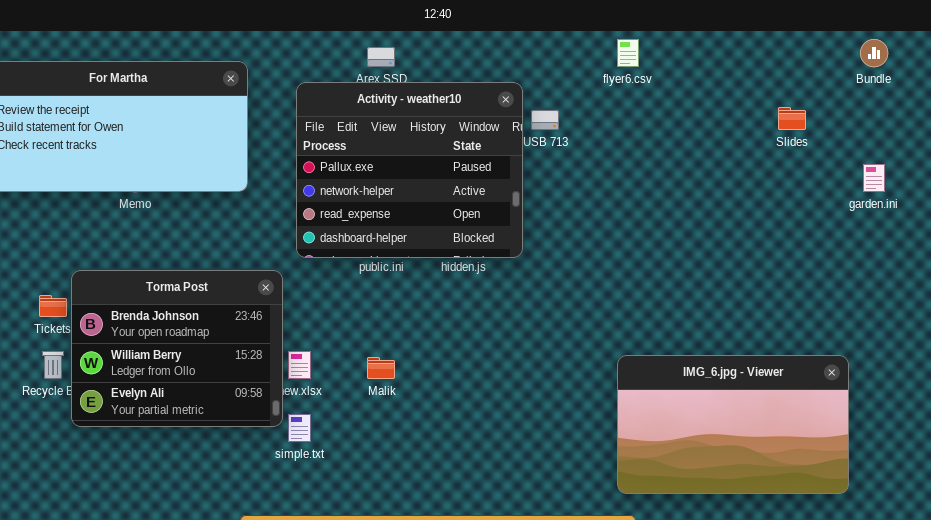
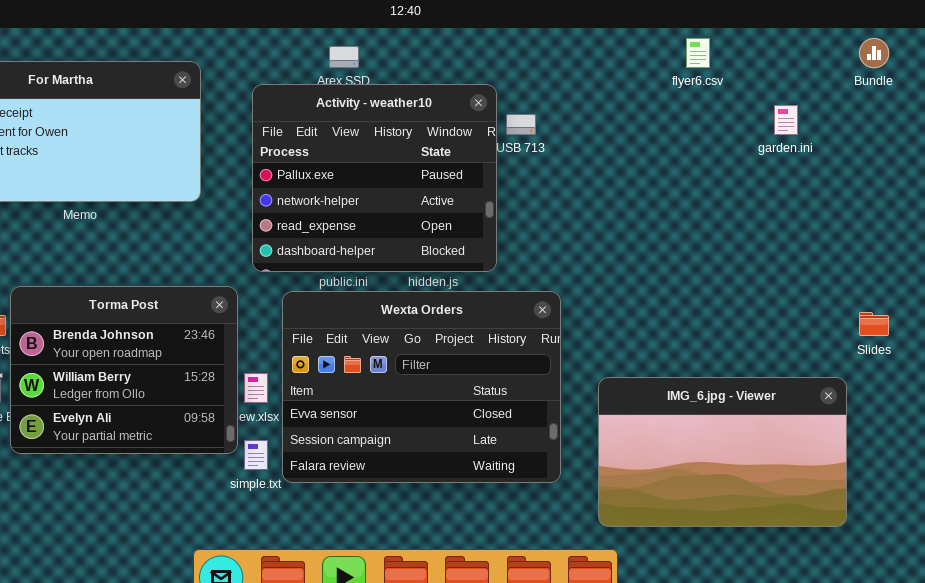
flyer6.csv: [617,39,639,67] -> [686,38,710,68], moved
Slides: [778,107,806,130] -> [859,312,889,336], moved
garden.ini: [863,164,885,192] -> [774,105,798,135], moved
Wexta Orders: none -> [282,291,561,483], opened

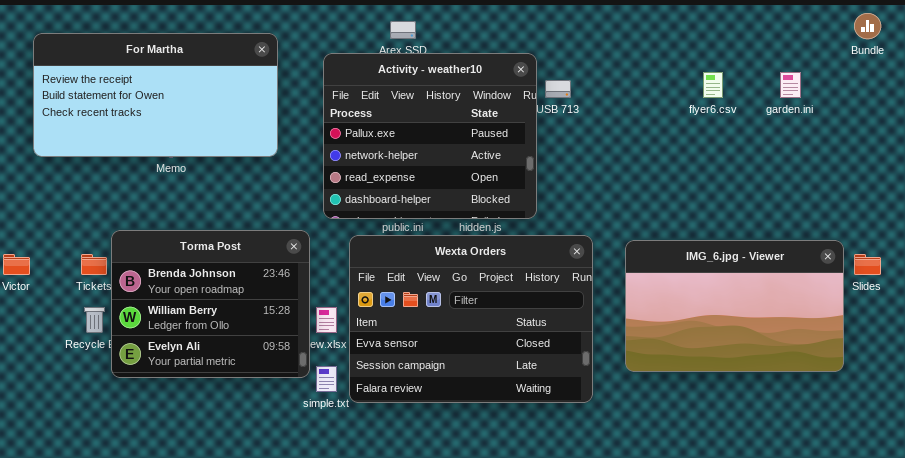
flyer6.csv: [686,38,710,68] -> [703,72,723,98], moved
IMG_6.jpg - Viewer: [598,377,847,527] -> [625,240,844,372], moved

